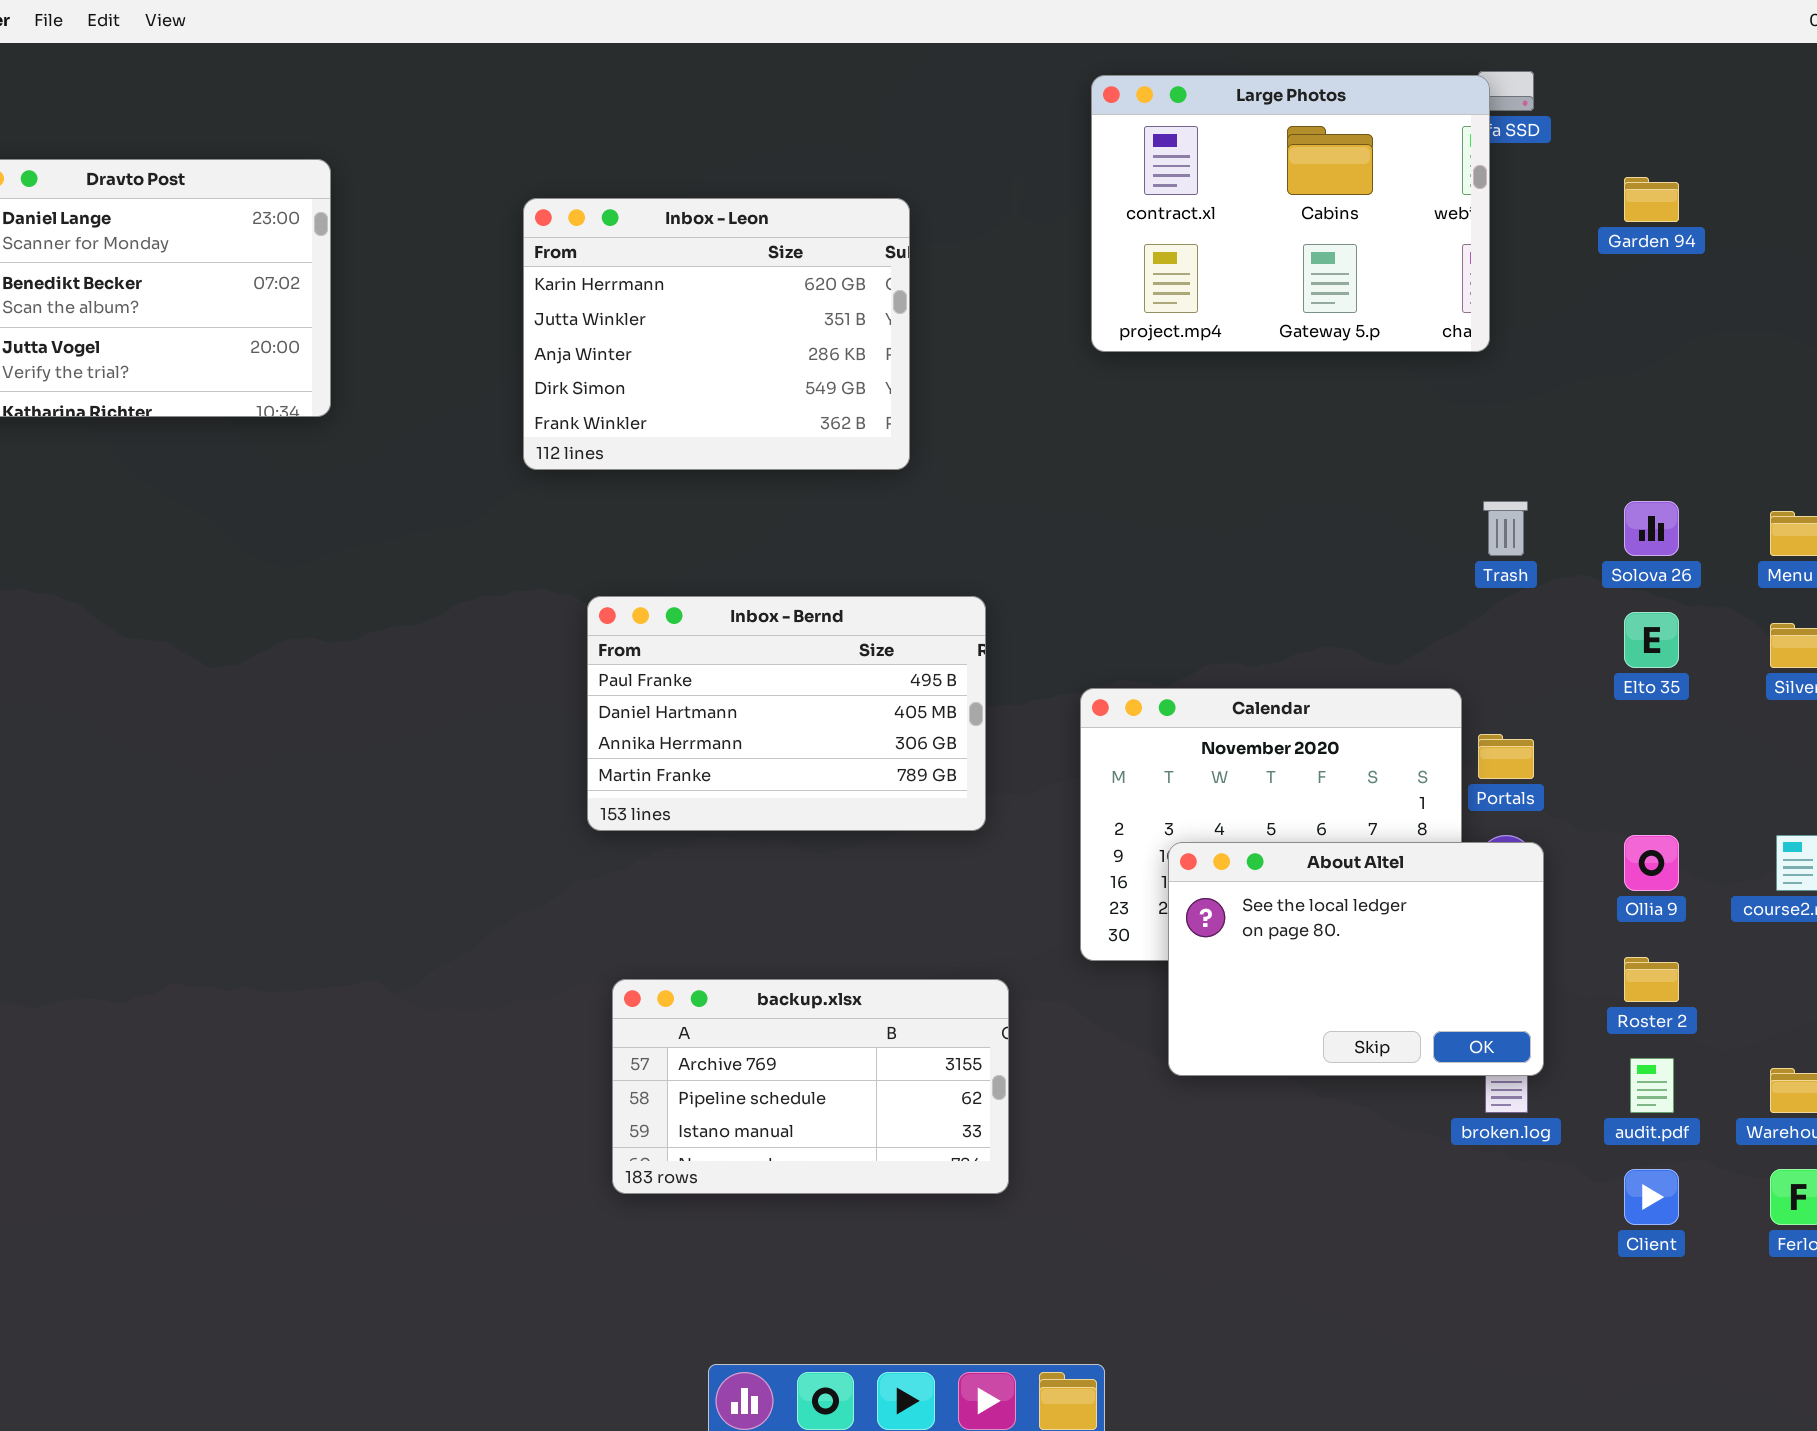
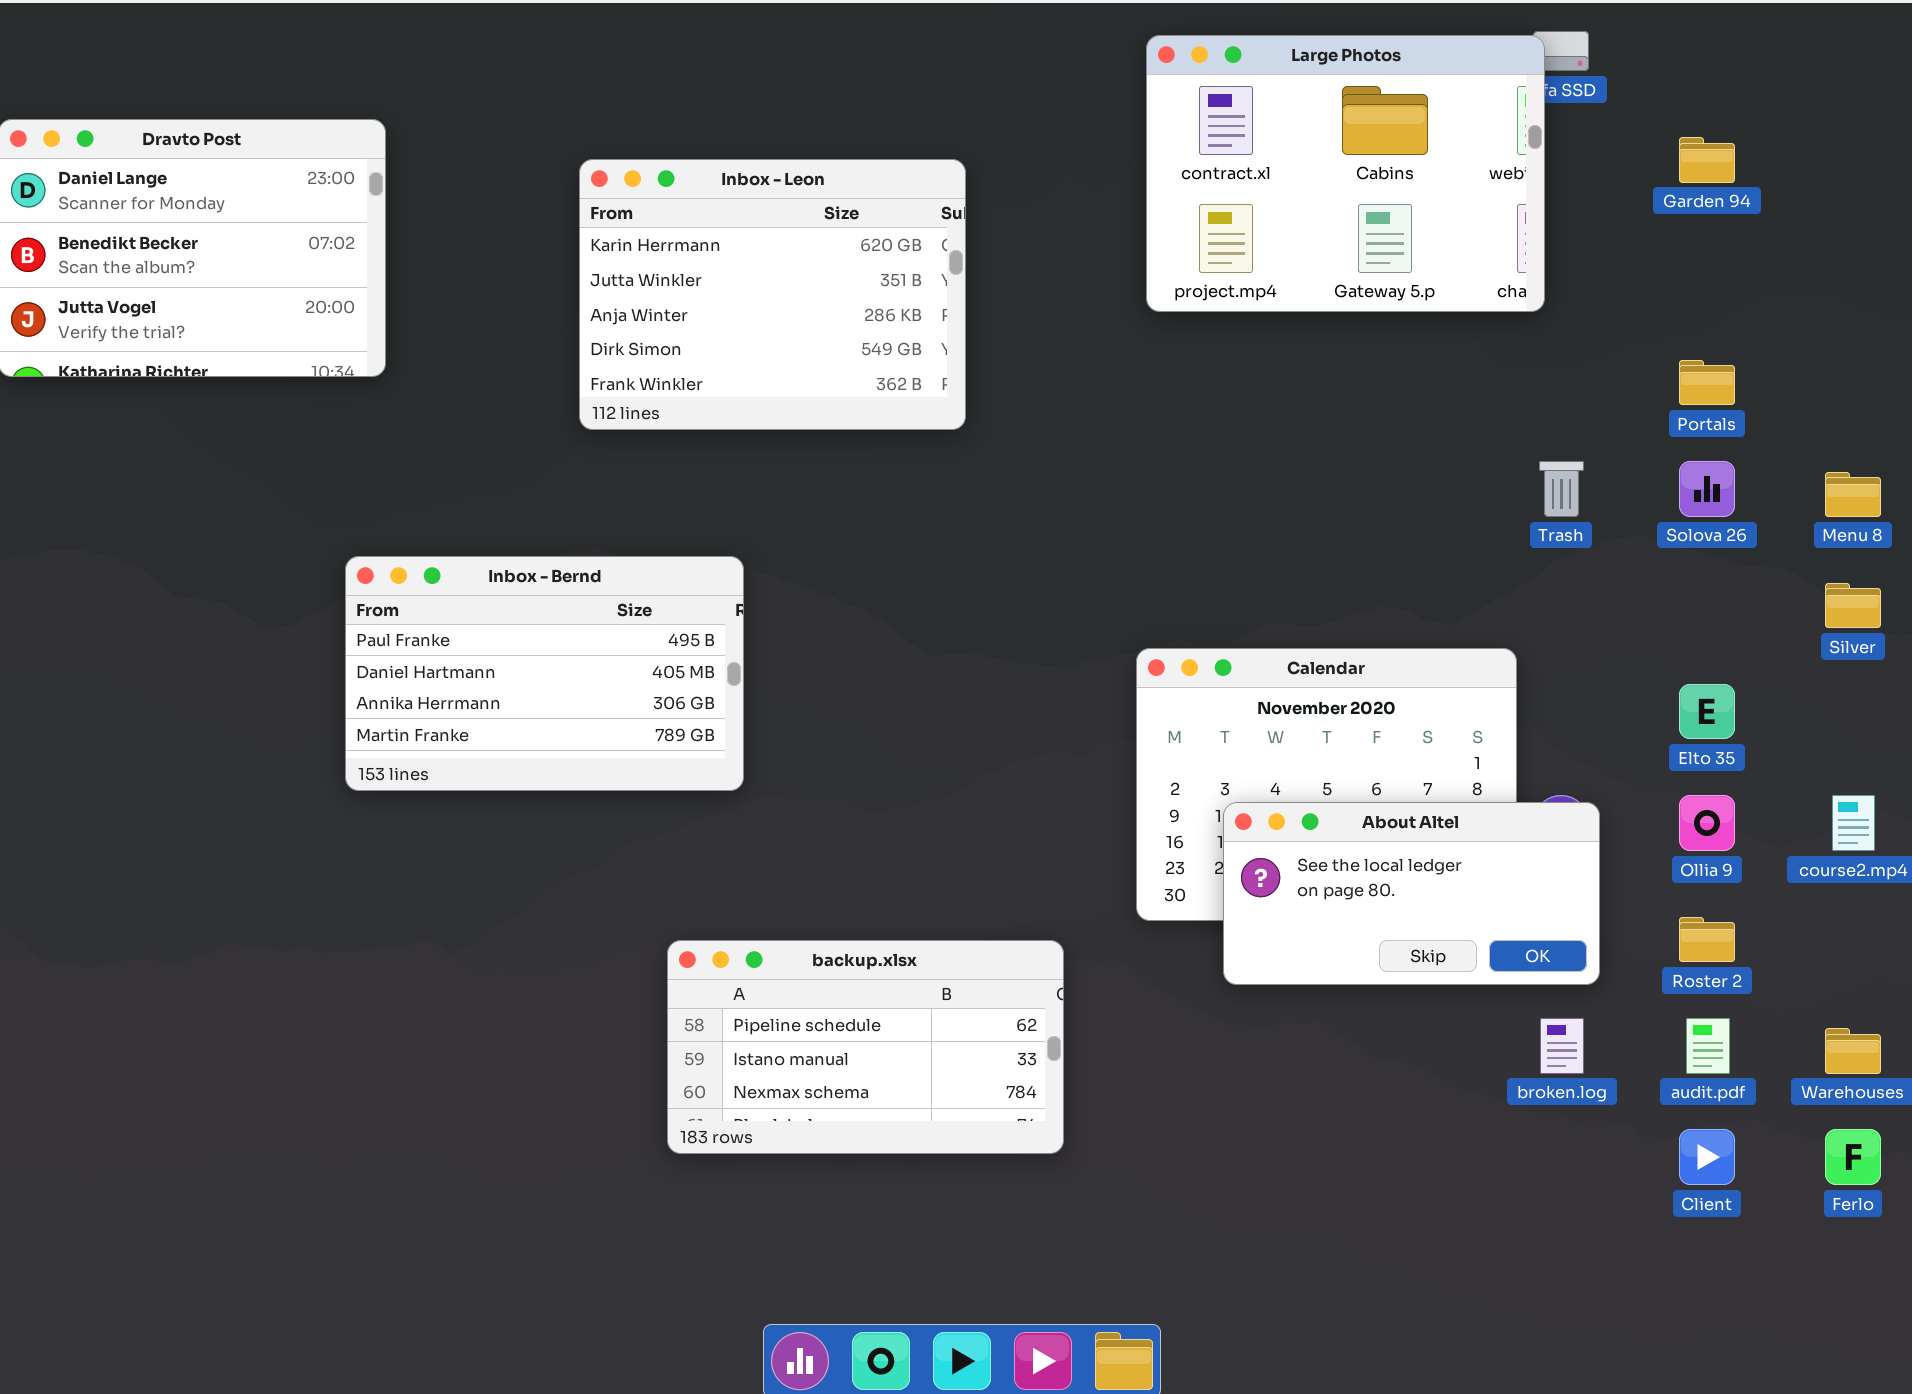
Inbox - Bernd: [587,596,986,831] -> [345,556,744,791], moved
Elto 35: [1624,612,1679,668] -> [1679,684,1735,739], moved
Portals: [1478,734,1534,779] -> [1679,360,1735,405], moved
About Altel: [1168,842,1544,1076] -> [1223,802,1600,985], resized
backup.xlsx: [612,979,1009,1194] -> [667,940,1064,1154], scrolled down 1 row

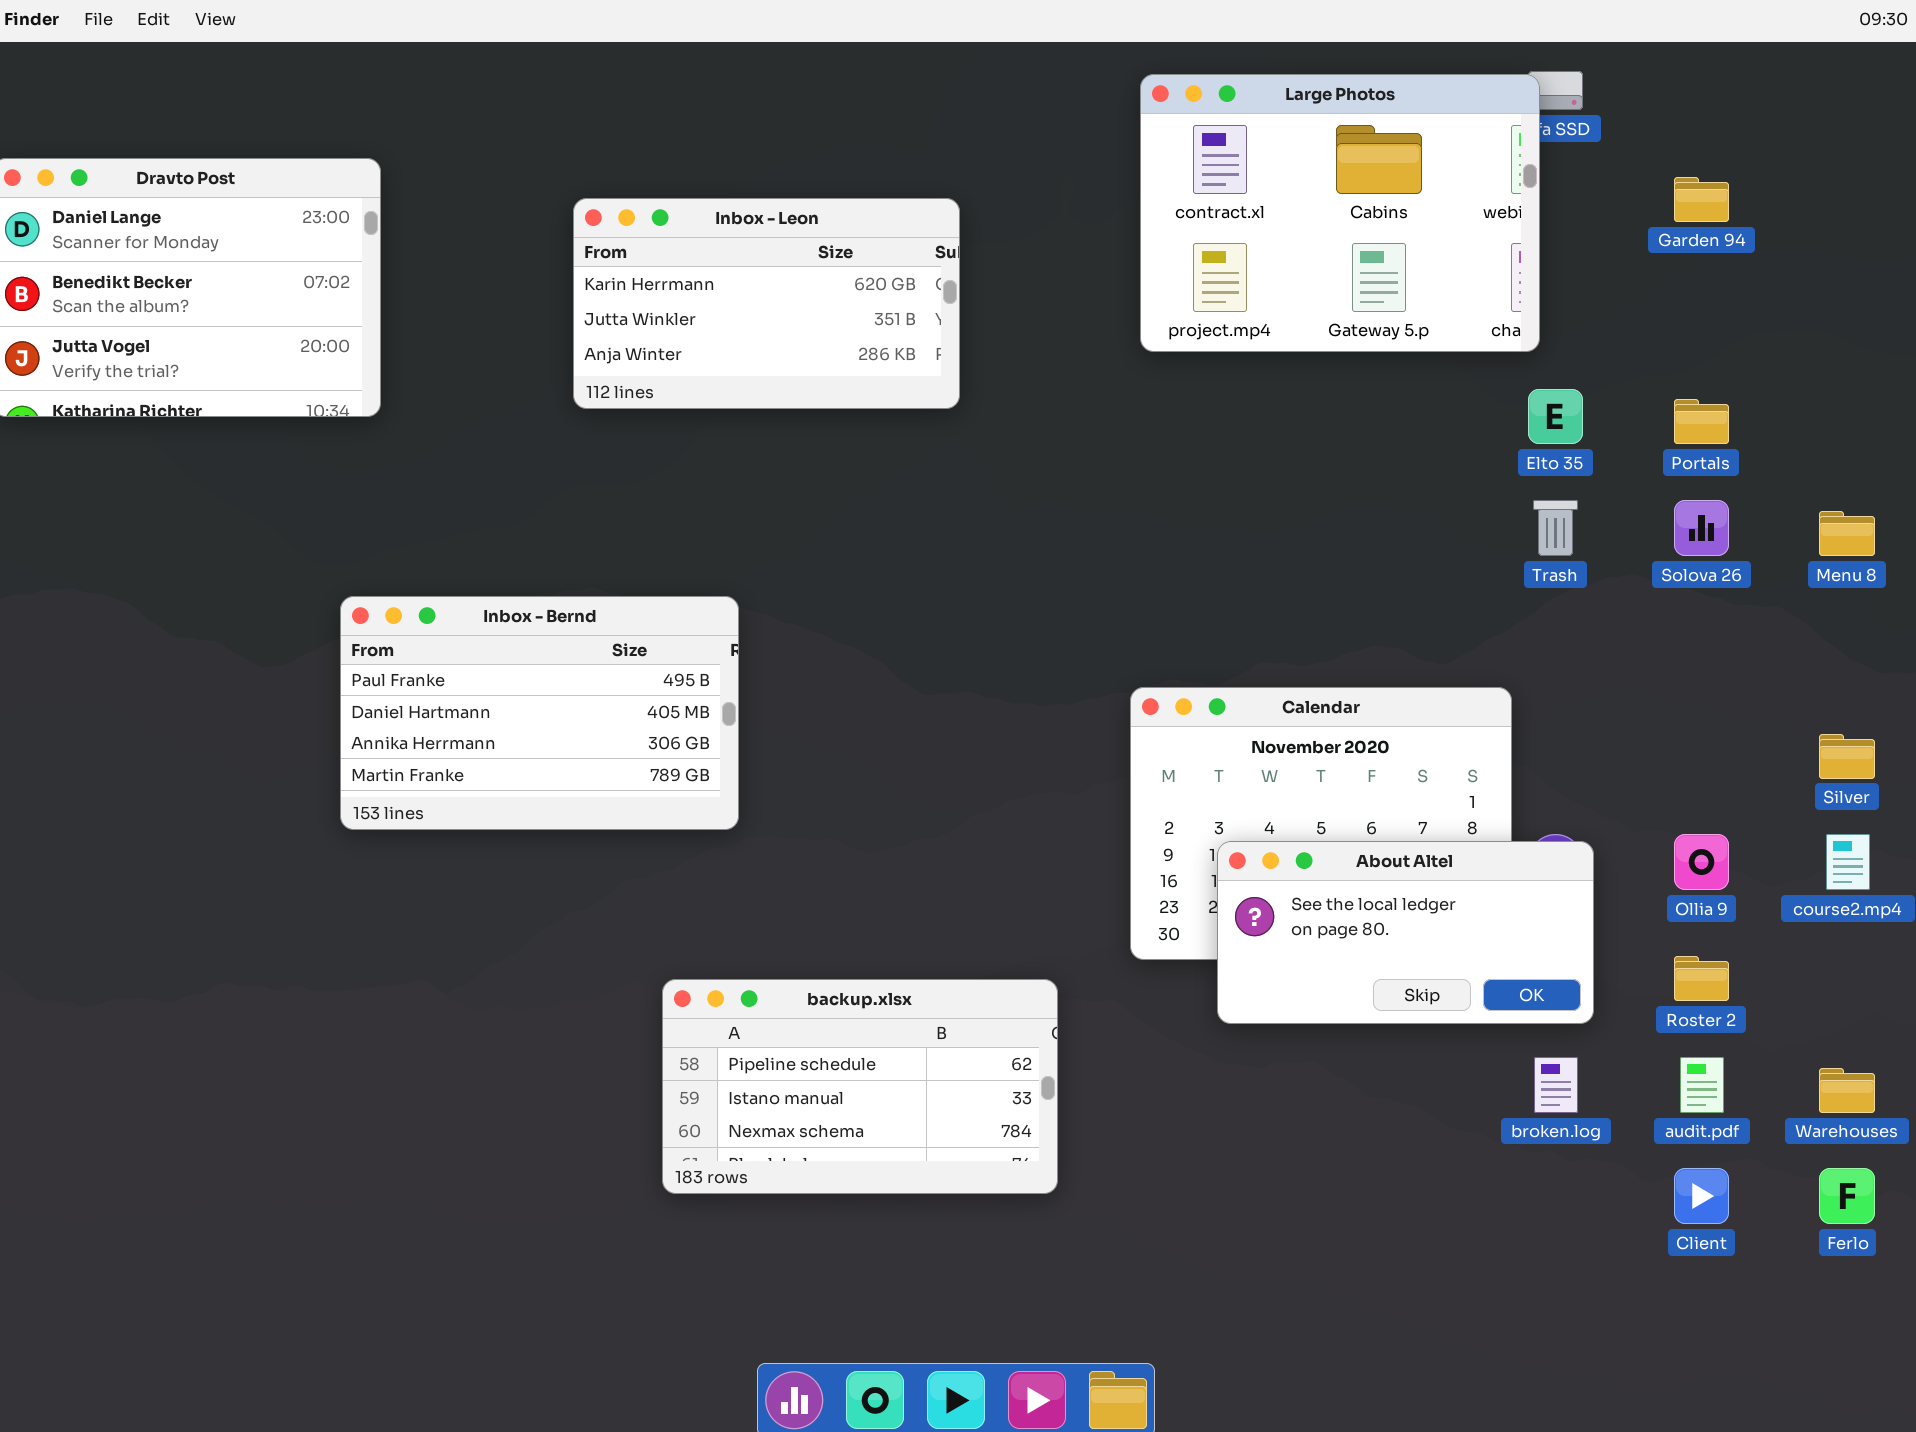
Inbox - Leon: [579,159,966,430] -> [573,198,960,409], resized
Silver: [1825,583,1881,628] -> [1819,734,1875,779], moved
Elto 35: [1679,684,1735,739] -> [1528,389,1583,444], moved

